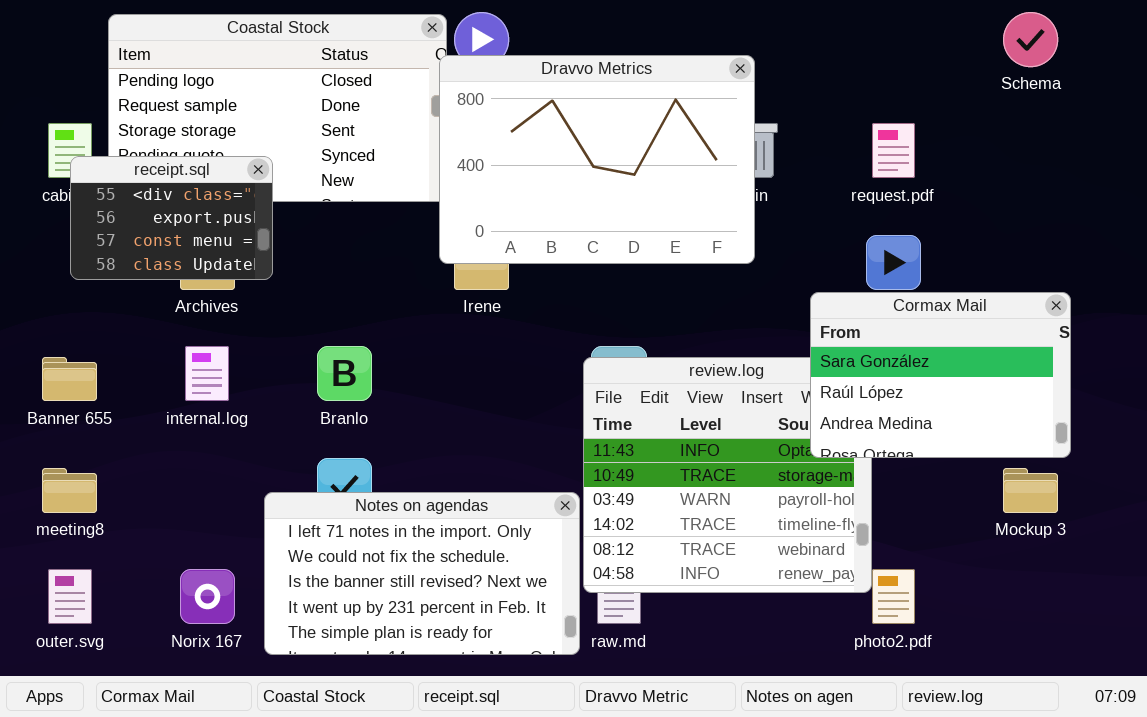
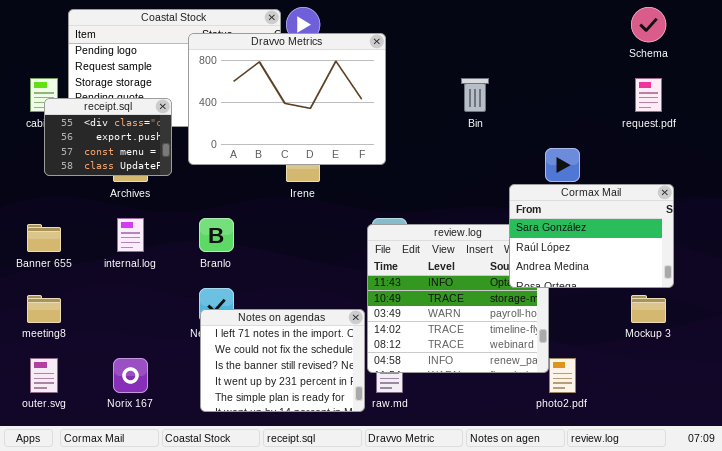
Dravvo Metrics: [439,55,755,264] -> [188,33,386,165], moved
request.pdf: [872,123,915,178] -> [635,78,662,112], moved
Notes on agendas: [264,492,580,655] -> [200,309,365,412], resized

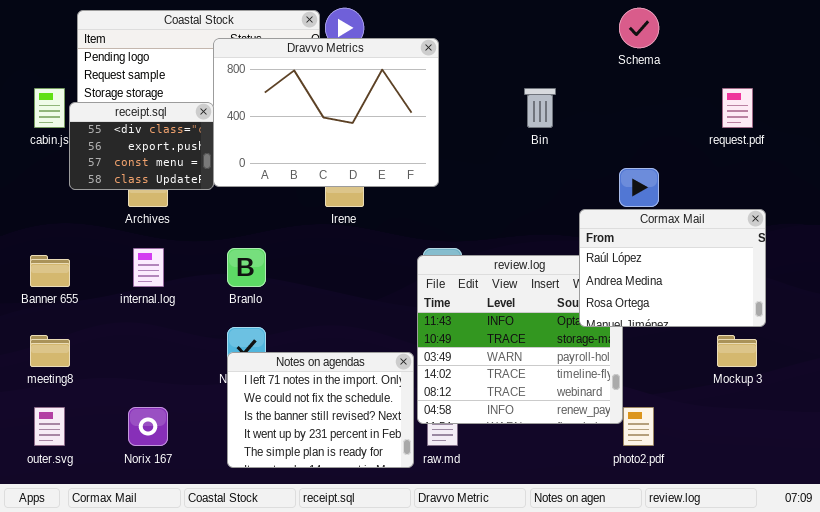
Schema: [631,7,666,42] -> [619,8,659,48], moved
receipt.sql: [44,98,172,176] -> [69,102,214,190], moved
Cormax Mail: [509,184,674,288] -> [579,209,766,327], scrolled down 1 row

